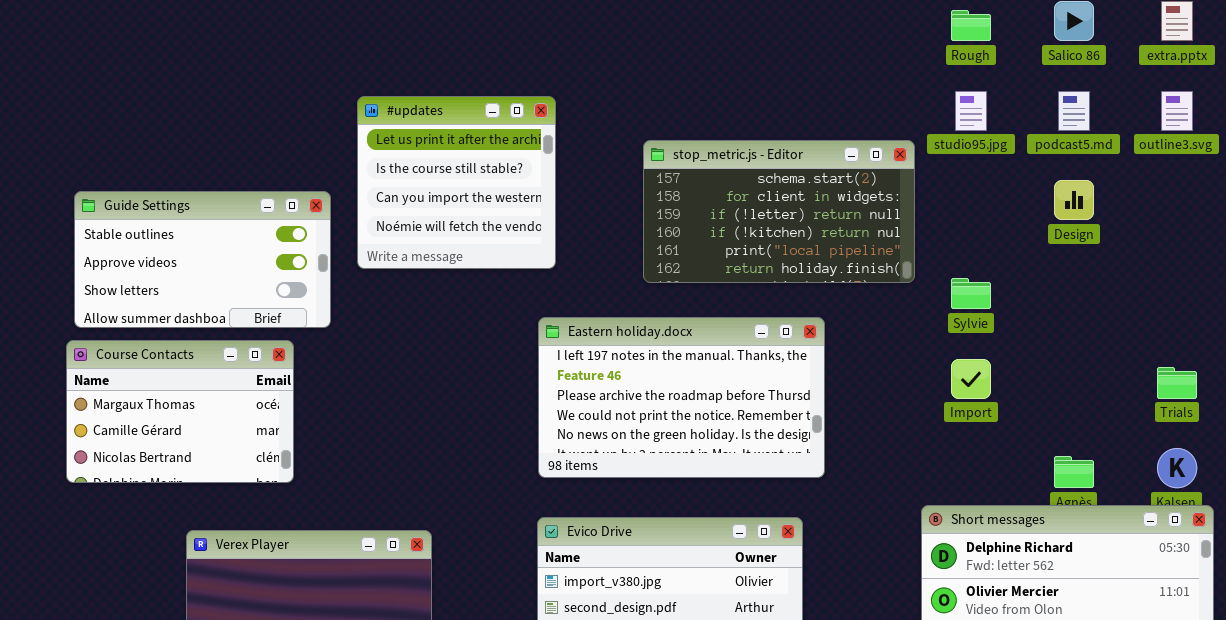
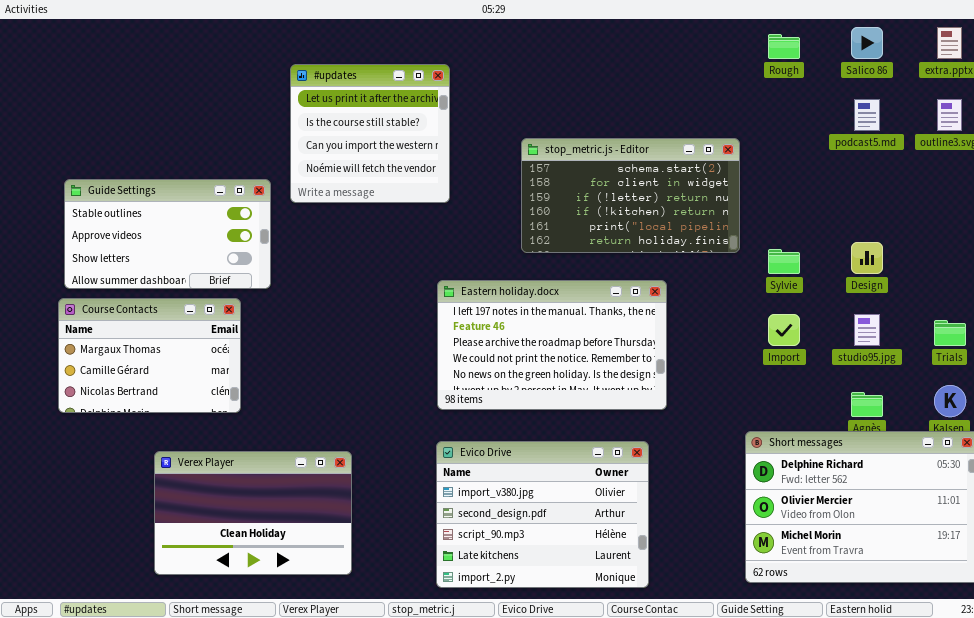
studio95.jpg: [955,91,987,131] -> [854,314,880,346], moved
#updates: [357,96,556,269] -> [290,64,450,203], moved
Design: [1054,180,1094,220] -> [851,242,883,274], moved

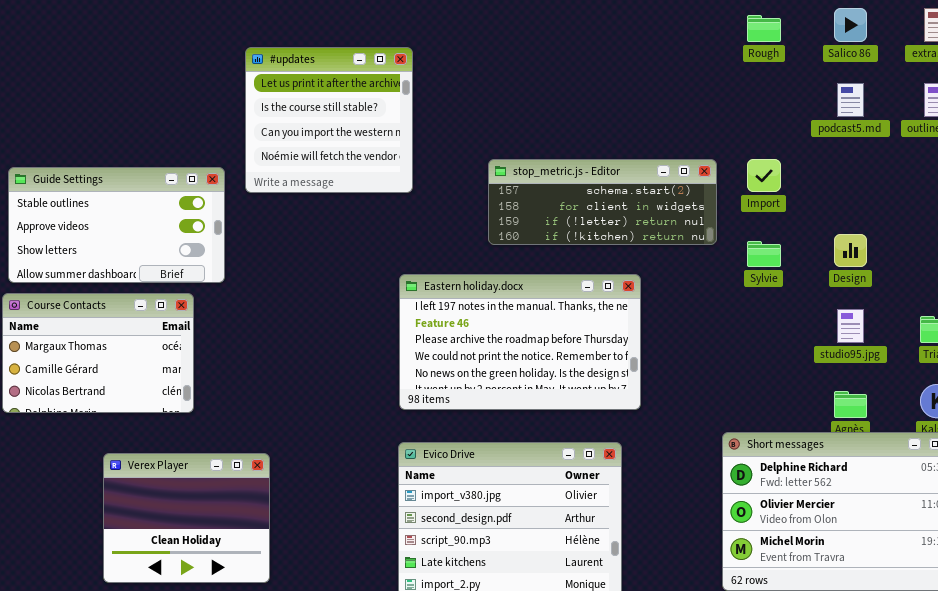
stop_metric.js - Editor: [521,138,740,253] -> [488,159,717,245], resized
Import: [768,314,800,346] -> [747,159,781,192], moved
Verex Player: [154,451,352,575] -> [103,453,270,583], resized

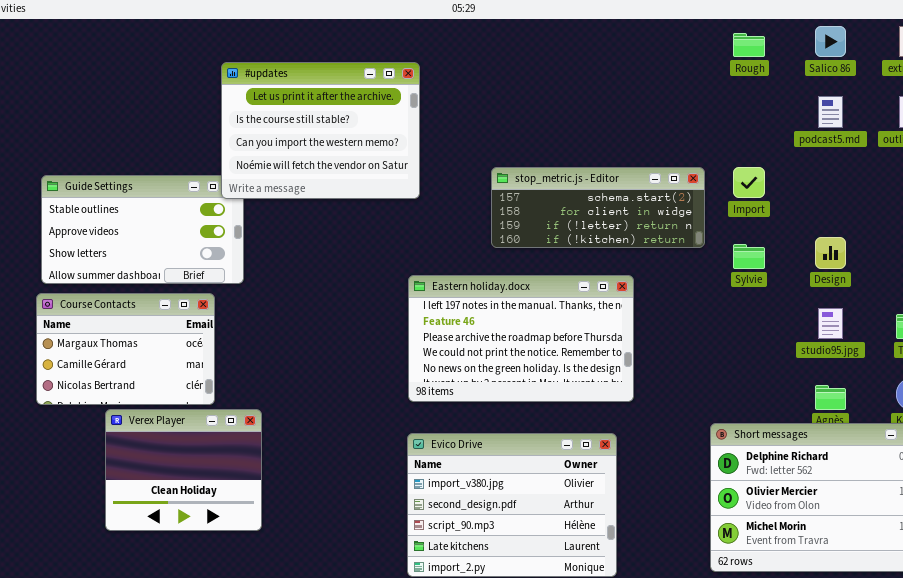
#updates: [245,47,413,193] -> [221,62,420,199], resized
Verex Player: [103,453,270,583] -> [105,409,262,531], moved

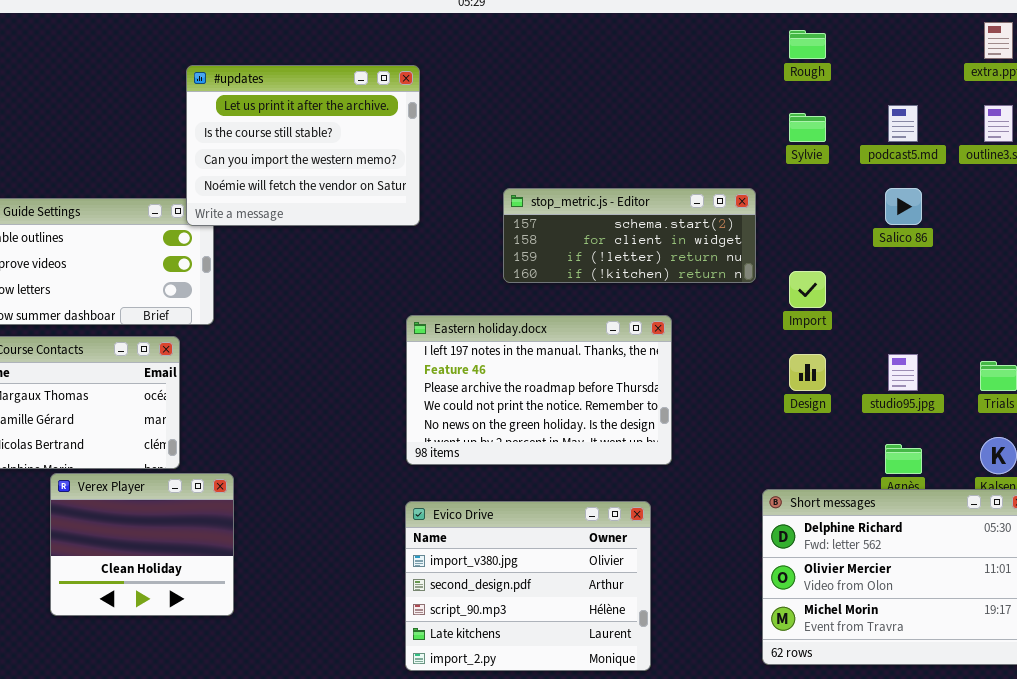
Salico 86: [815,26,846,57] -> [885,188,922,225], moved
Import: [733,167,765,198] -> [789,271,826,308], moved
Design: [815,237,846,269] -> [789,354,826,391], moved
Sylvie: [733,244,765,269] -> [789,113,826,142], moved

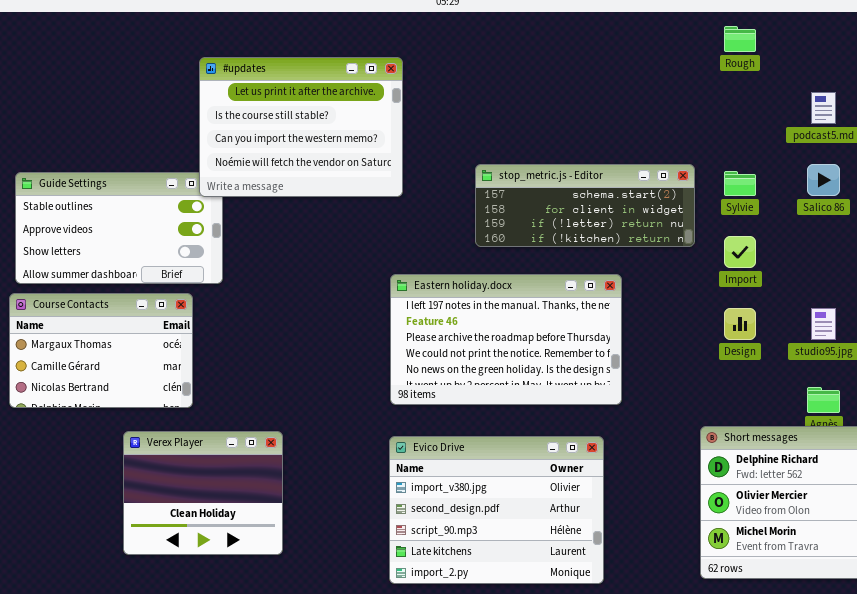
Sylvie: [789,113,826,142] -> [724,171,756,196], moved
Verex Player: [50,473,234,616] -> [123,431,283,555], moved

